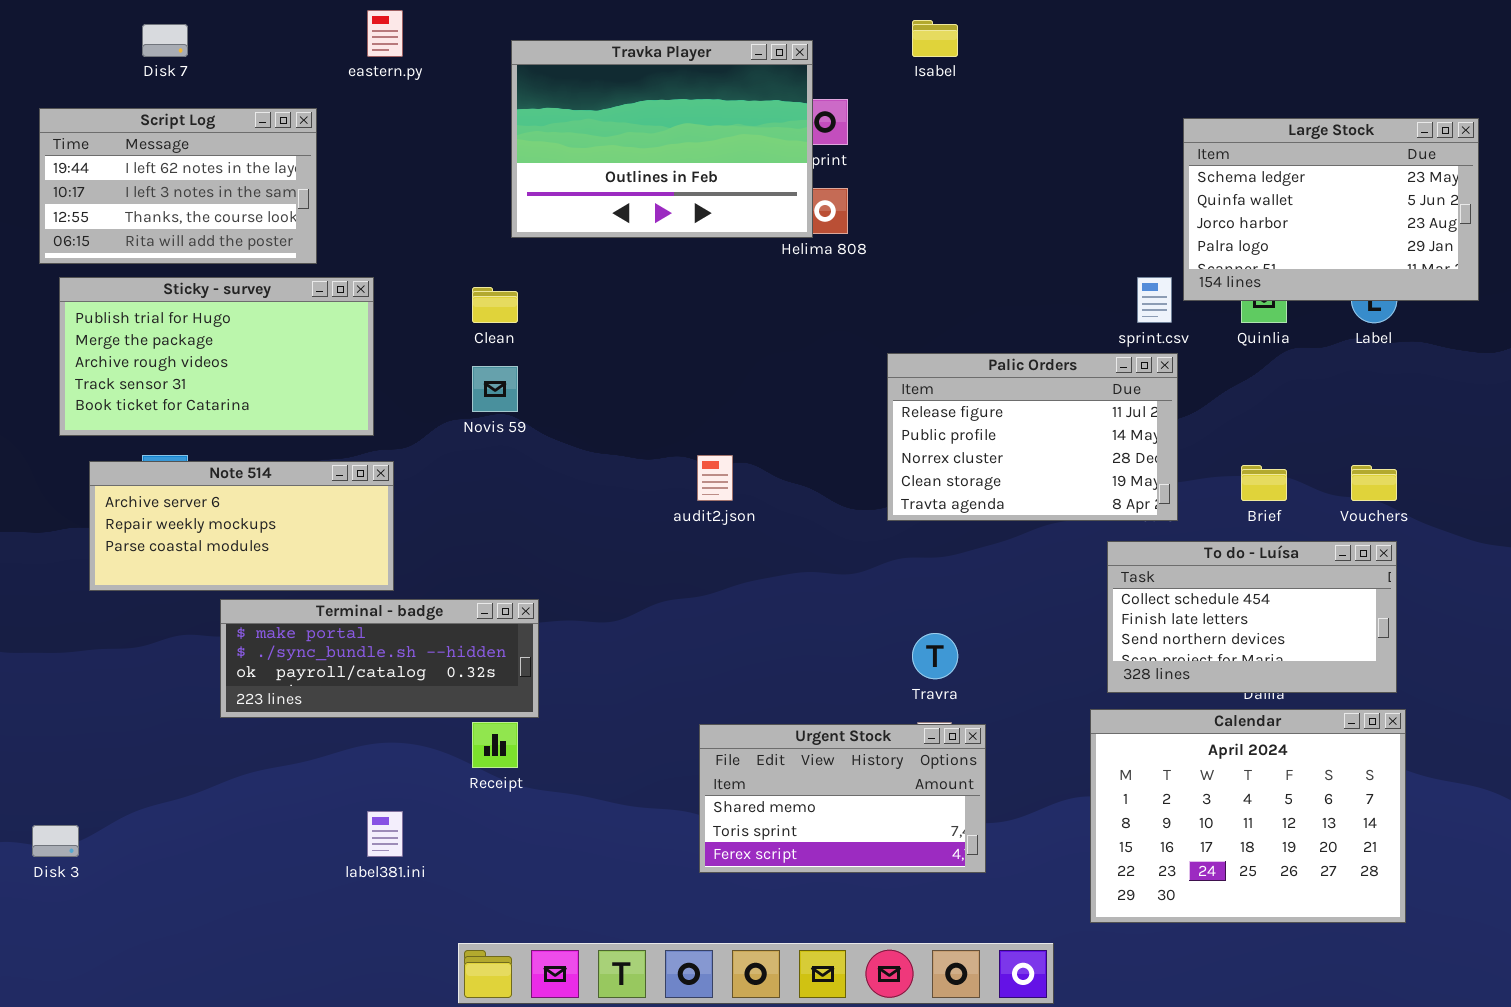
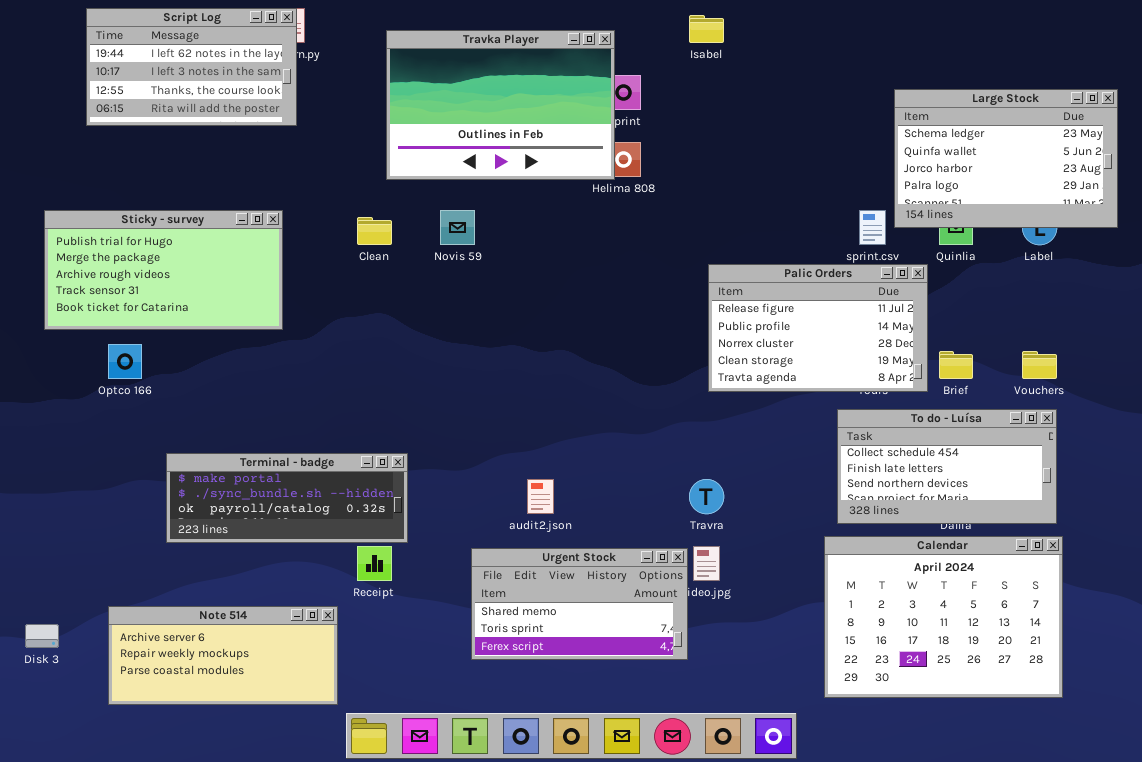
Script Log: [39,108,317,264] -> [86,8,297,126], moved
Palic Orders: [887,353,1178,521] -> [708,264,928,392], moved
Novis 59: [472,366,518,412] -> [440,210,475,245], moved
audit2.json: [697,455,733,501] -> [527,479,554,514], moved
Note 514: [89,461,394,591] -> [108,606,338,705], moved
Urgent Stock: [699,724,986,873] -> [471,548,688,660], moved

